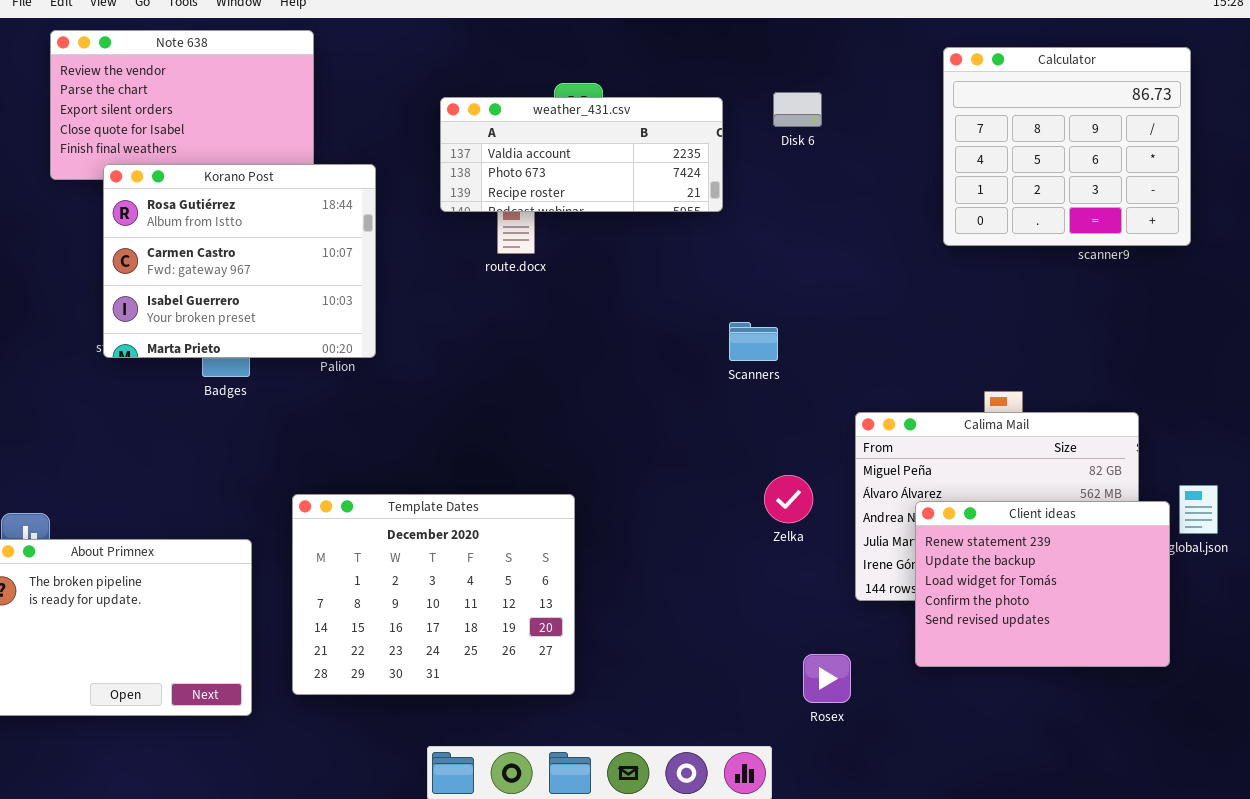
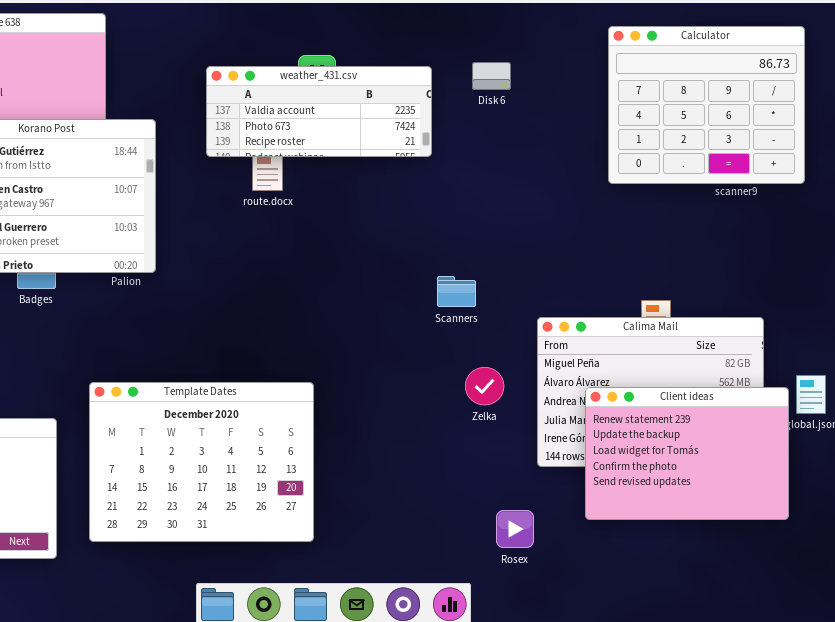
Scanners: [729,322,778,361] -> [437,276,476,307], moved

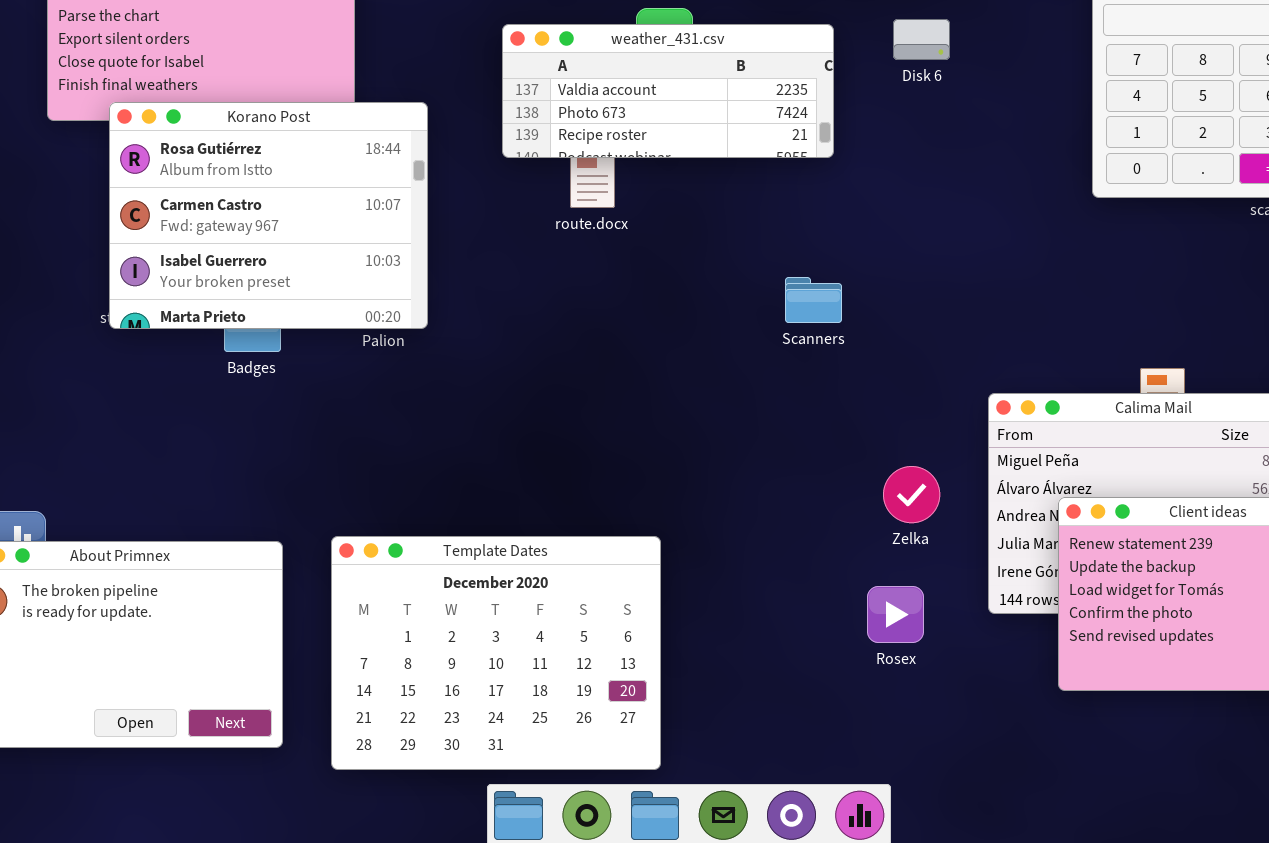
Scanners: [437,276,476,307] -> [785,277,842,323], moved
Template Dates: [89,382,314,542] -> [331,536,661,770], moved
Rosex: [496,510,534,548] -> [867,586,924,643], moved

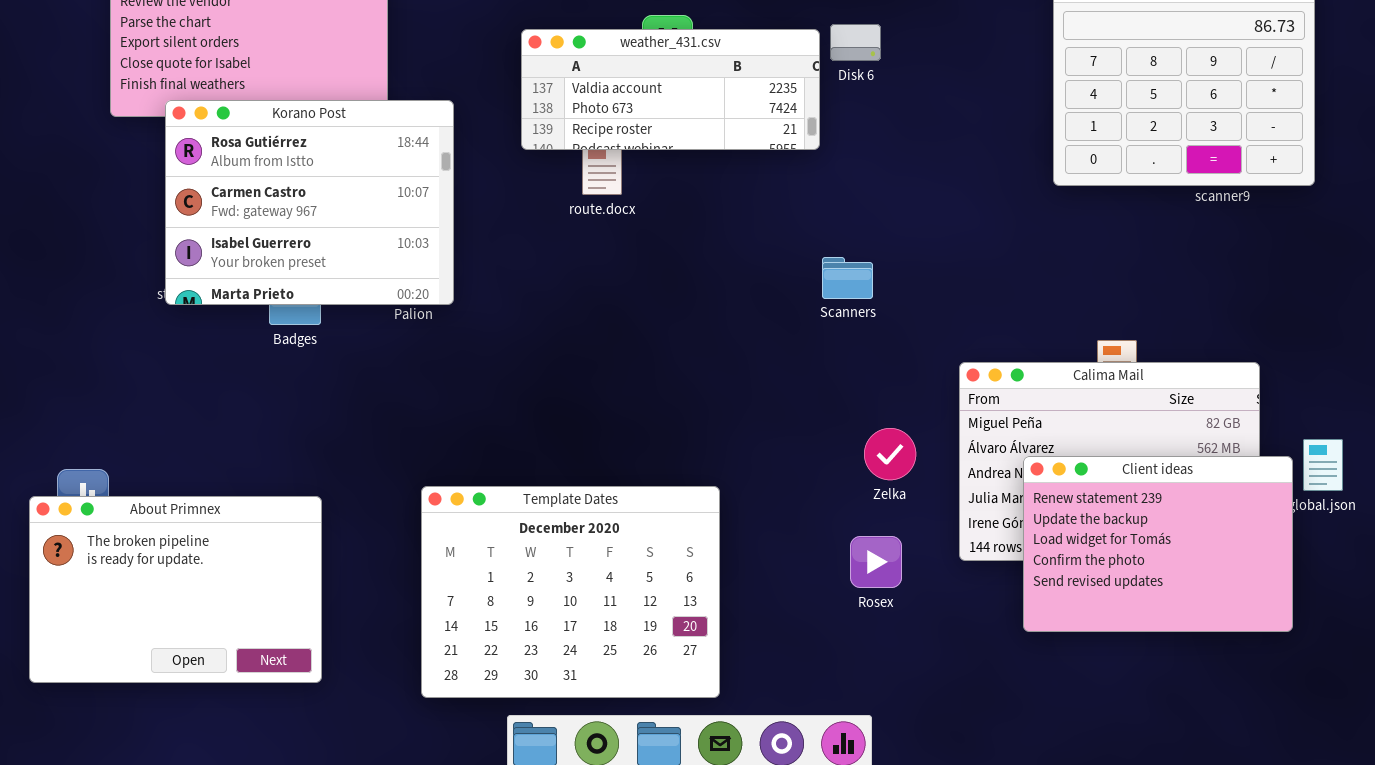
Disk 6: [893,19,950,60] -> [830,24,881,61], moved
Scanners: [785,277,842,323] -> [822,257,873,299], moved
Template Dates: [331,536,661,770] -> [421,486,720,698], moved

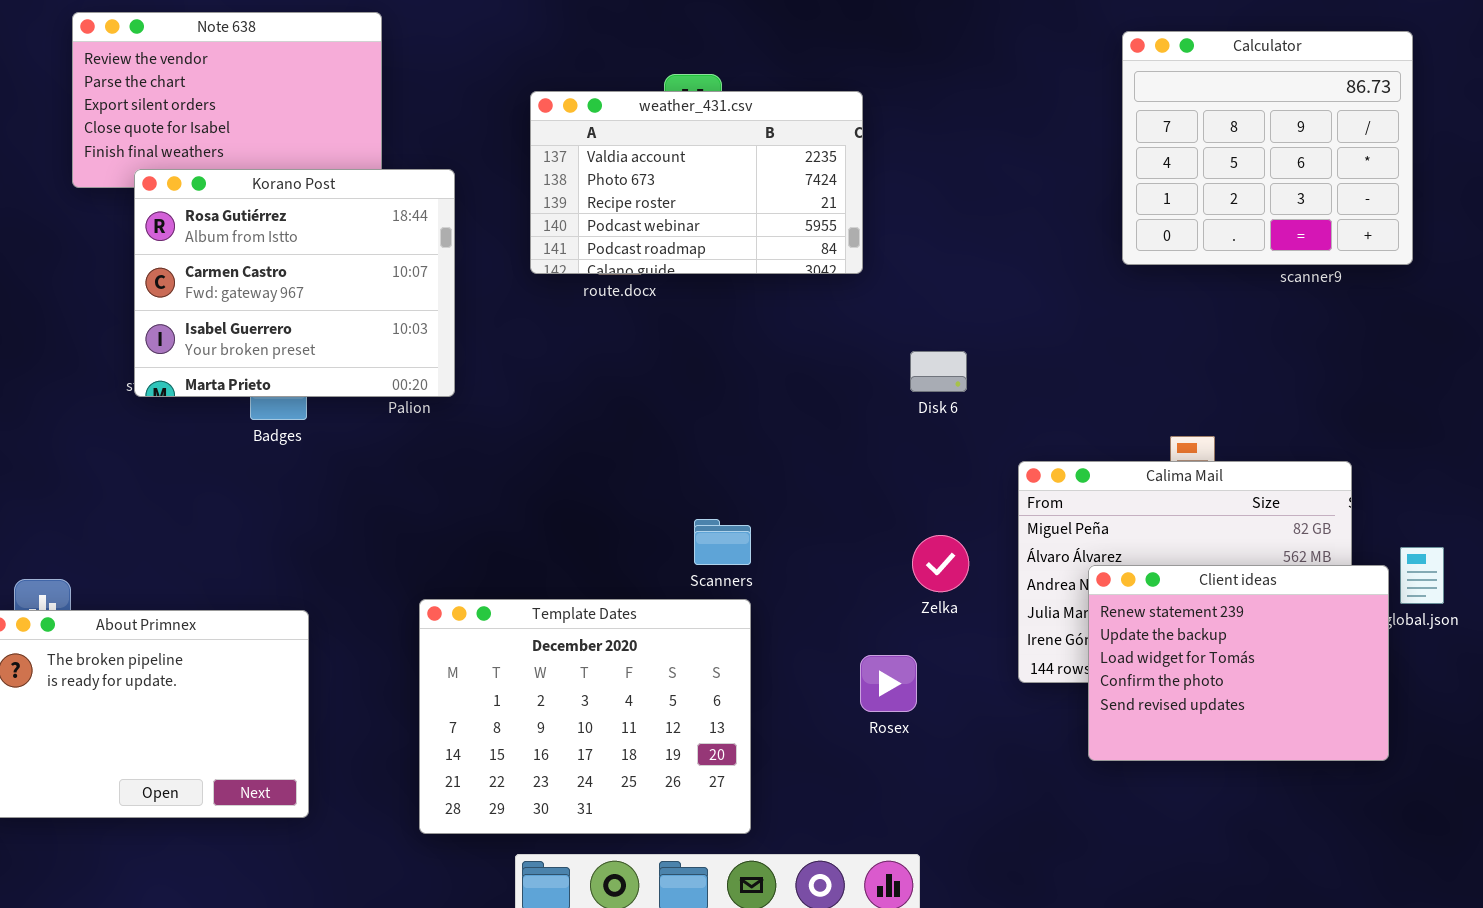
Disk 6: [830,24,881,61] -> [910,351,967,392], moved
weather_431.csv: [521,29,820,150] -> [530,91,863,274], resized
Scanners: [822,257,873,299] -> [694,519,751,565], moved
Rosex: [850,536,902,588] -> [860,655,917,712], moved

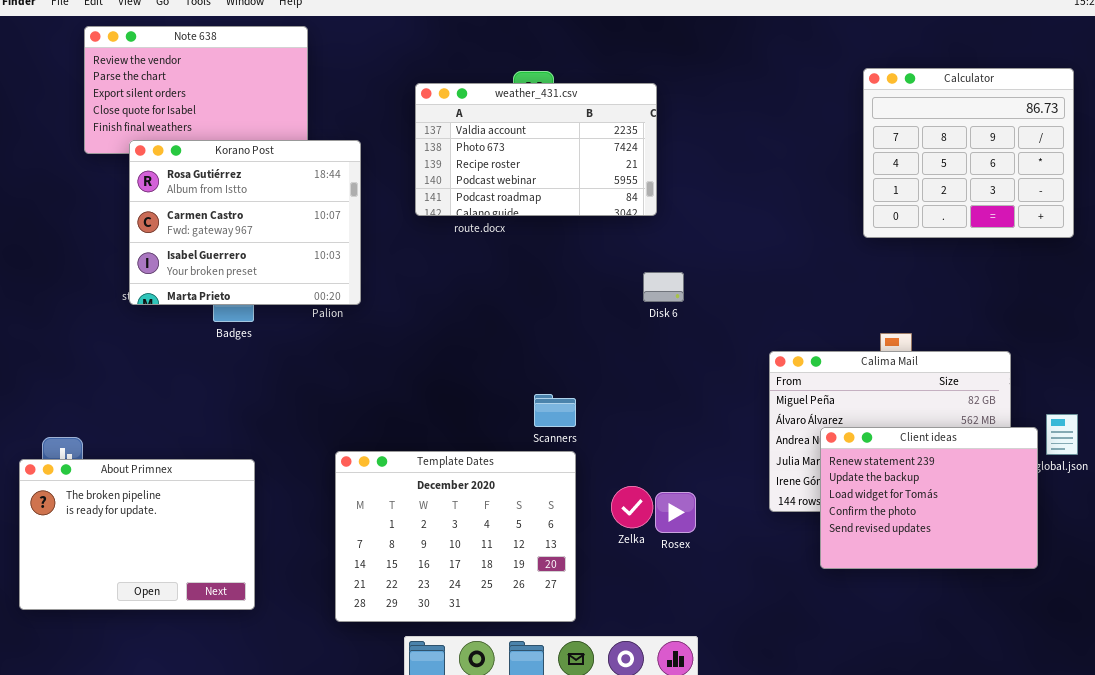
Calculator: [1122,31,1413,265] -> [863,68,1074,238], moved
Disk 6: [910,351,967,392] -> [643,272,684,302], moved
Zelka: [912,535,969,592] -> [611,486,653,528], moved

